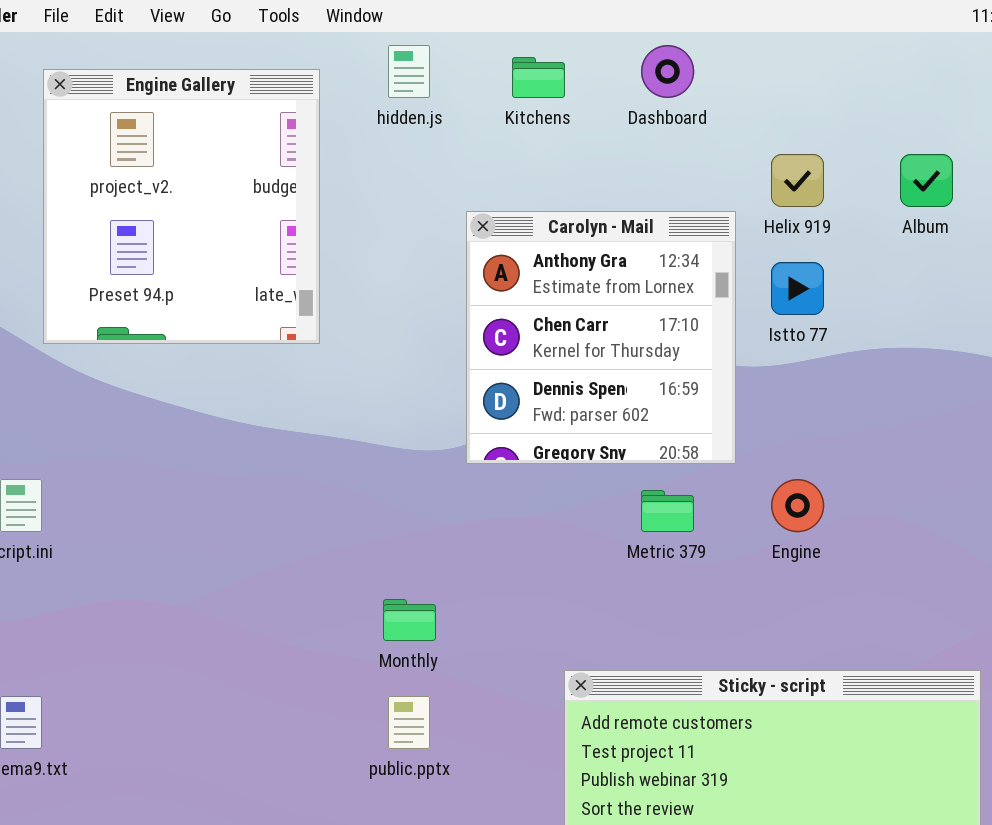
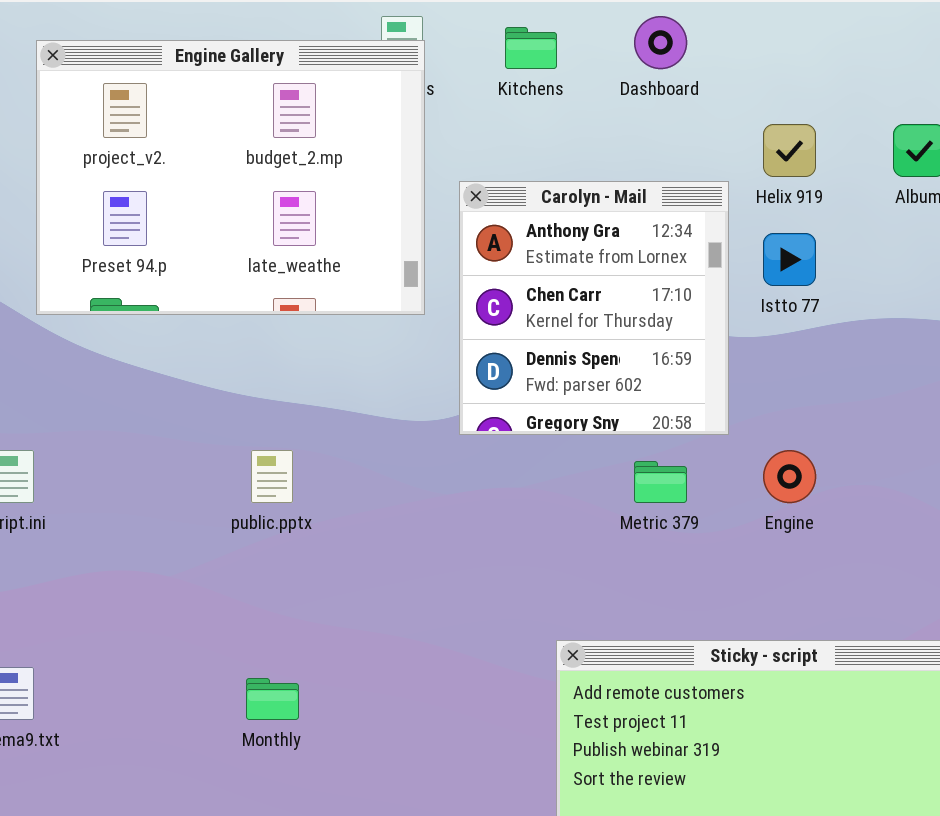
Engine Gallery: [43,69,320,344] -> [36,40,425,315], resized
Monthly: [383,599,436,641] -> [246,678,299,720], moved
public.pptx: [388,696,430,749] -> [251,450,293,503], moved

